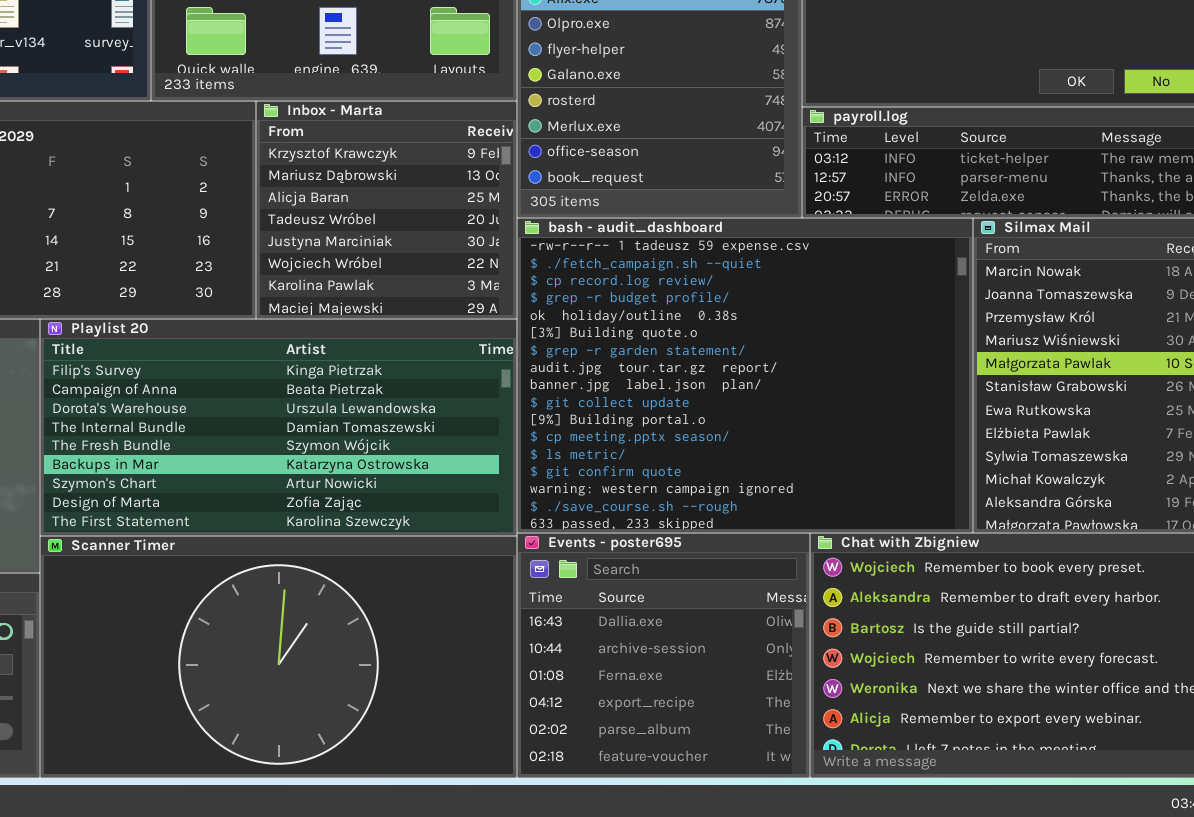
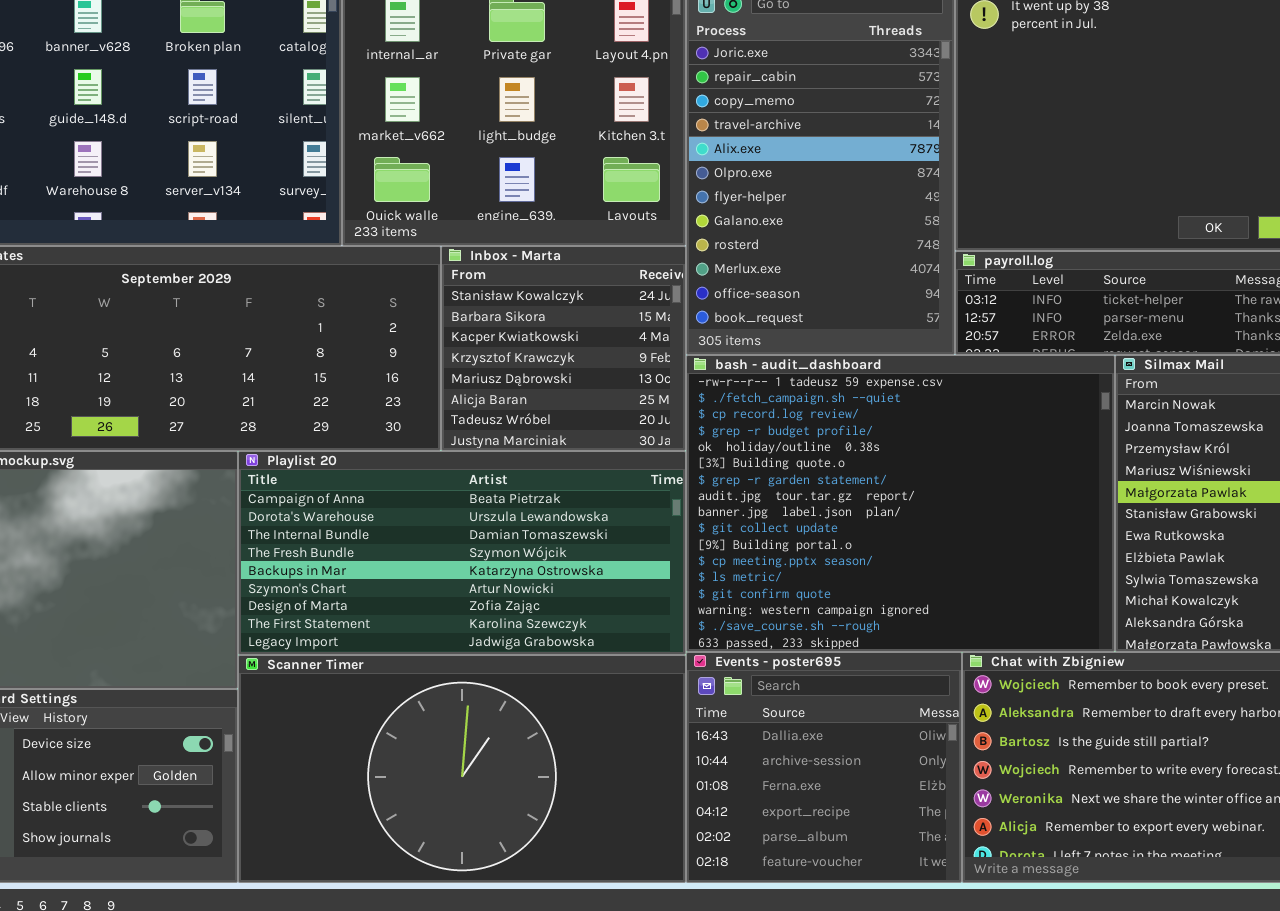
Inbox - Marta: [256,101,517,319] -> [441,246,686,451], scrolled up 3 rows
Playlist 20: [40,319,517,536] -> [238,451,686,655], scrolled down 1 row

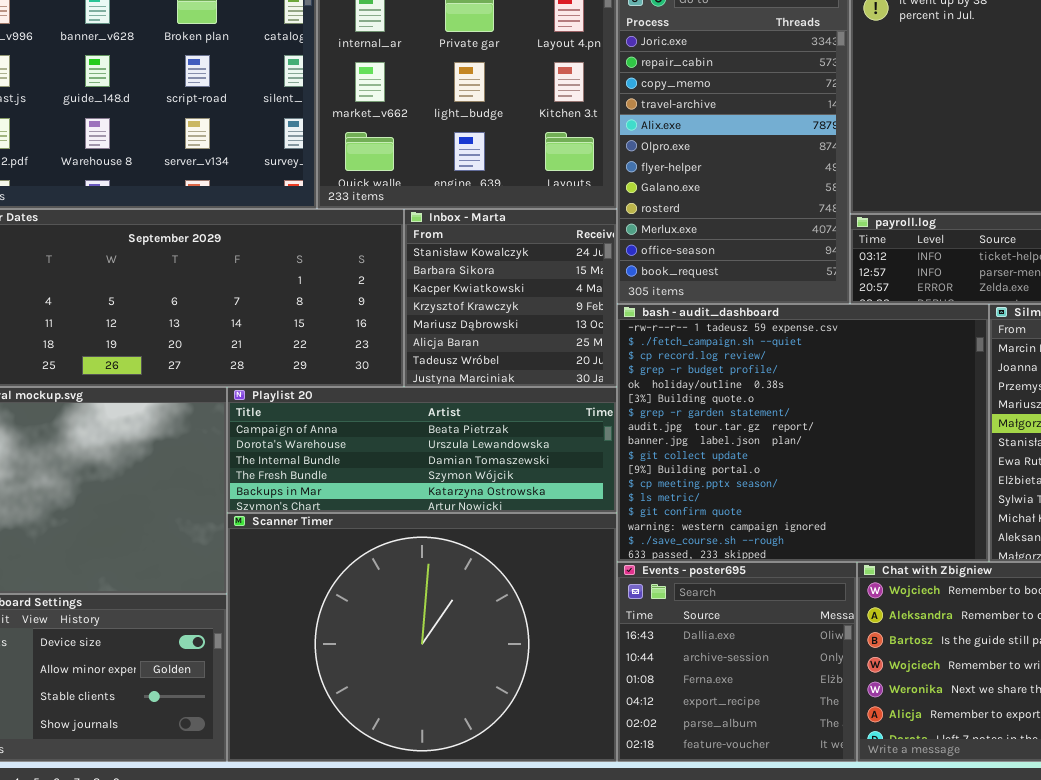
Playlist 20: [238,451,686,655] -> [227,387,617,513], resized
Scanner Timer: [238,655,686,883] -> [227,513,617,762], resized

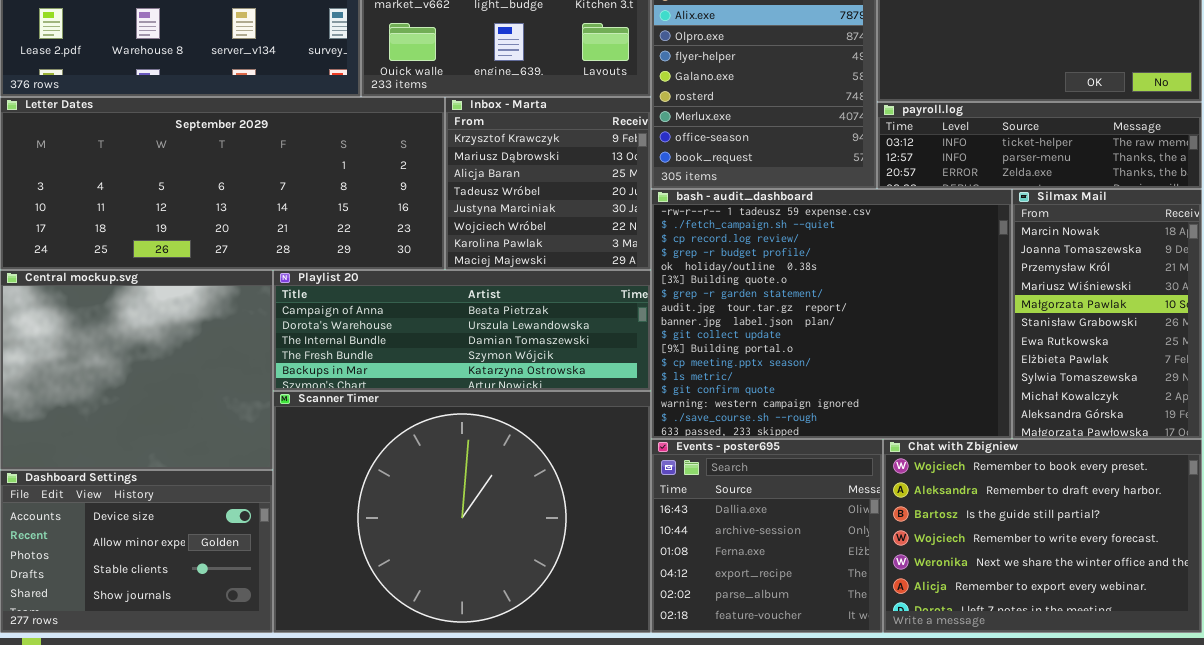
Inbox - Marta: [404,209,617,387] -> [445,97,651,270], scrolled down 3 rows

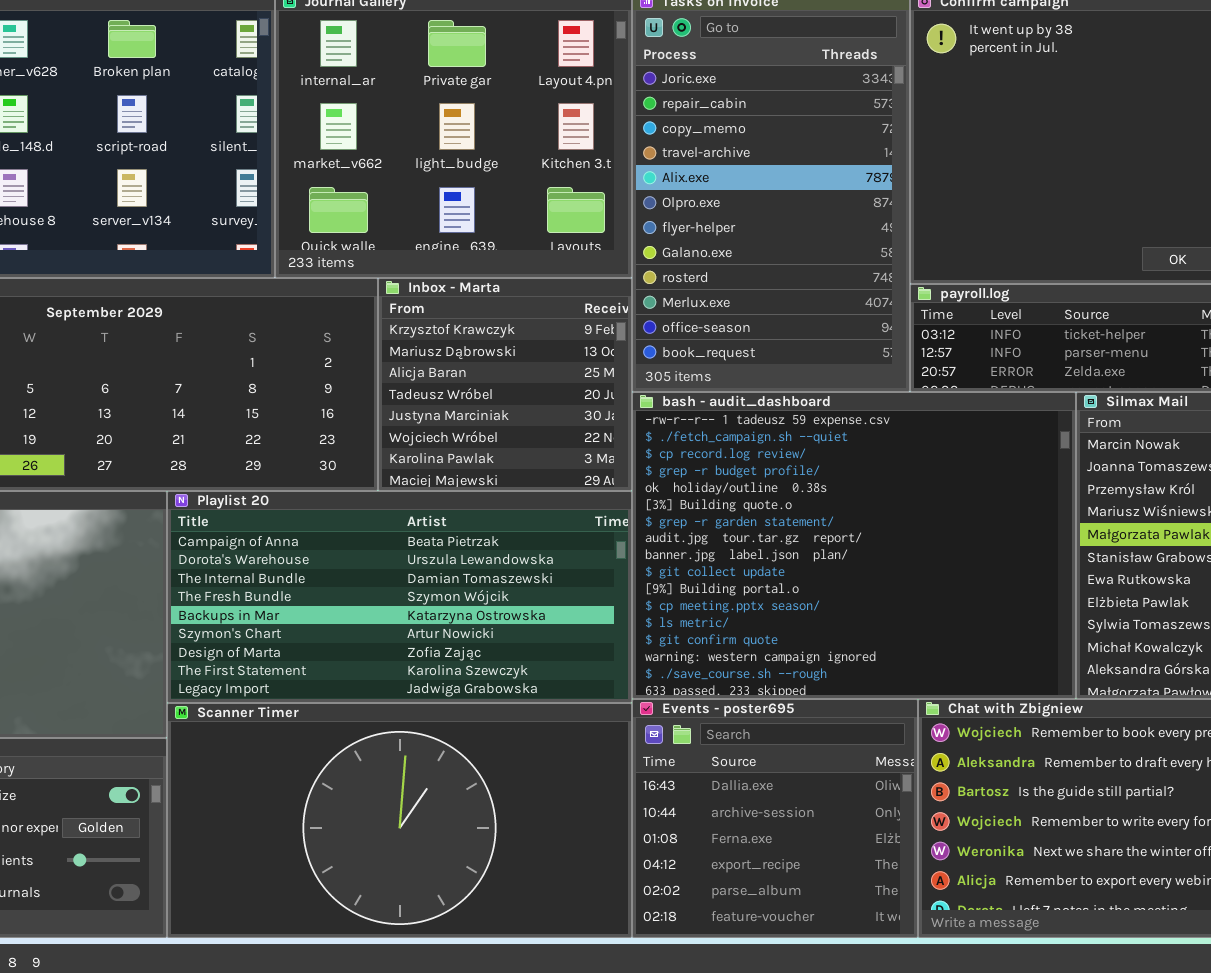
Playlist 20: [273,270,651,391] -> [167,491,632,703], resized
Scanner Timer: [273,391,651,633] -> [167,703,632,938], resized

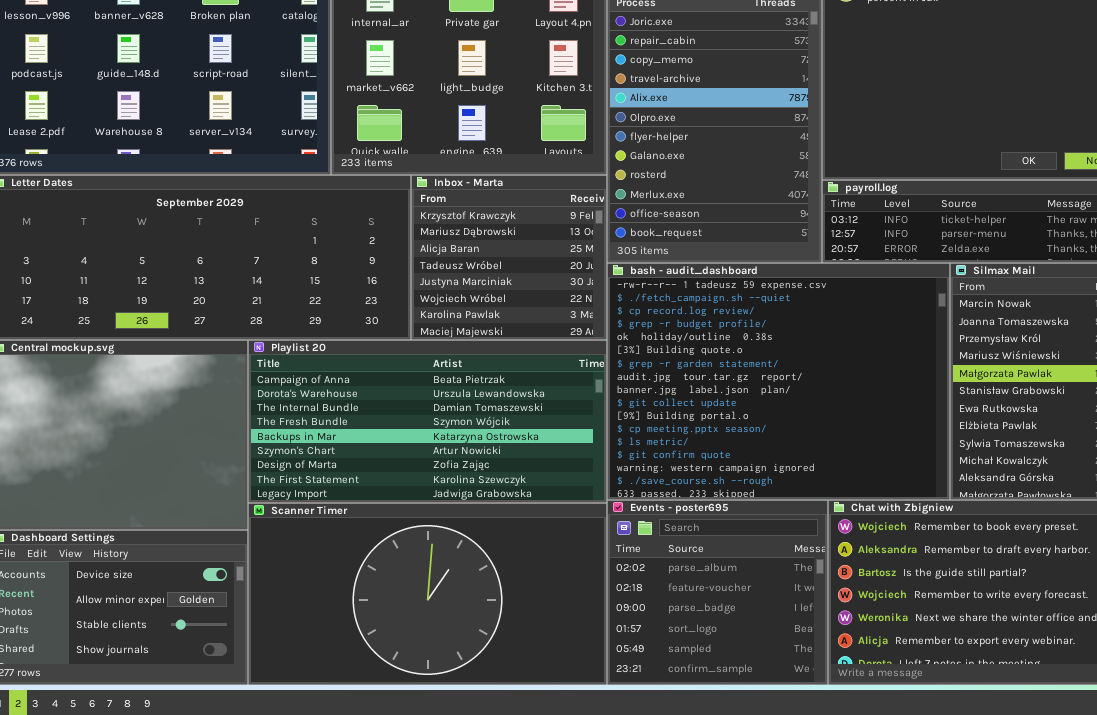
Events - poster695: [632,699,918,938] -> [607,500,828,685], scrolled down 4 rows

